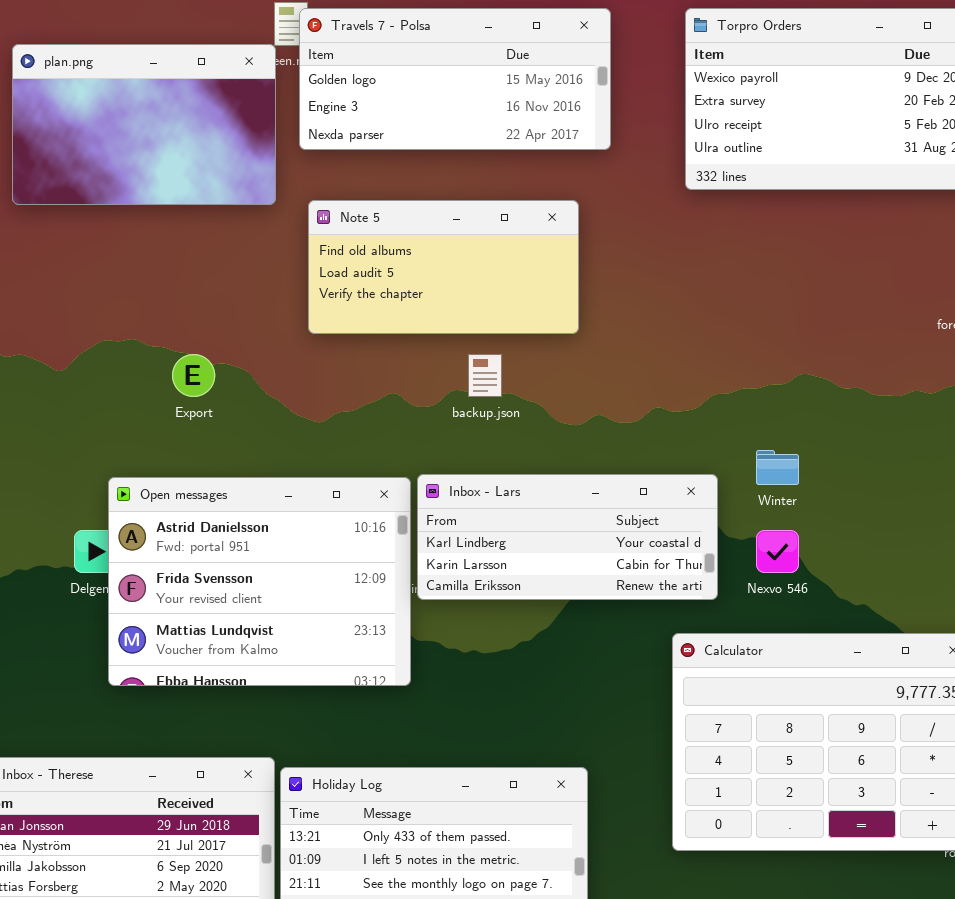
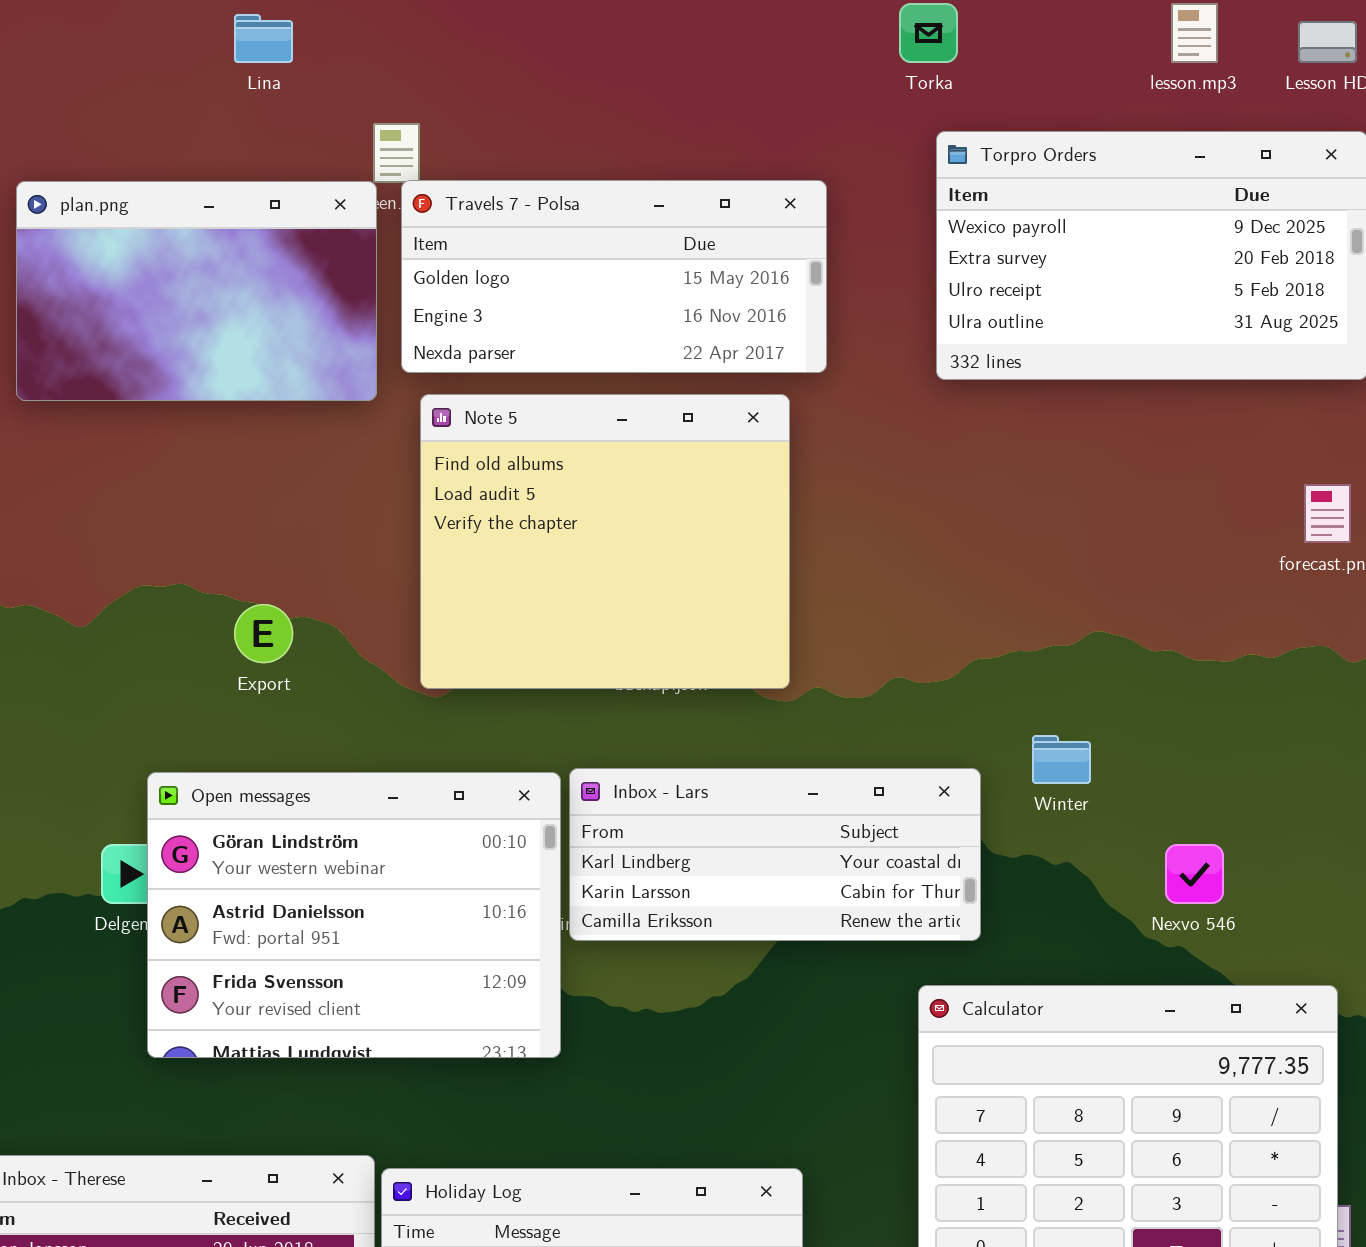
Travels 7 - Polsa: [299,8,611,150] -> [401,180,827,373], moved
Note 5: [308,200,579,334] -> [420,394,790,689], resized
Open messages: [108,477,411,686] -> [147,772,561,1058], scrolled up 1 row
Nexvo 546: [756,530,799,573] -> [1165,844,1224,904], moved

